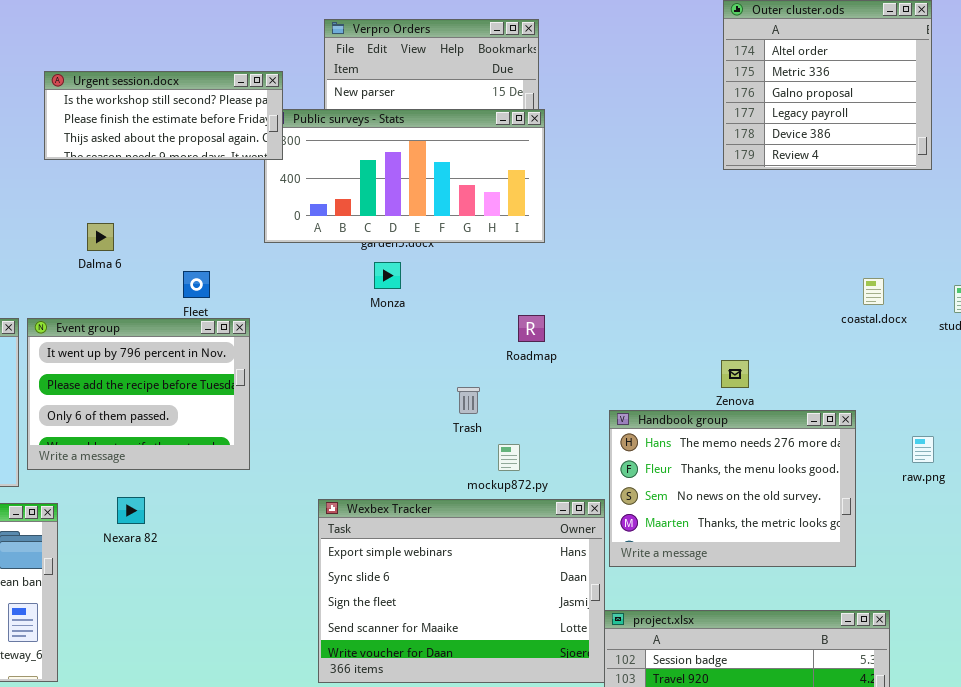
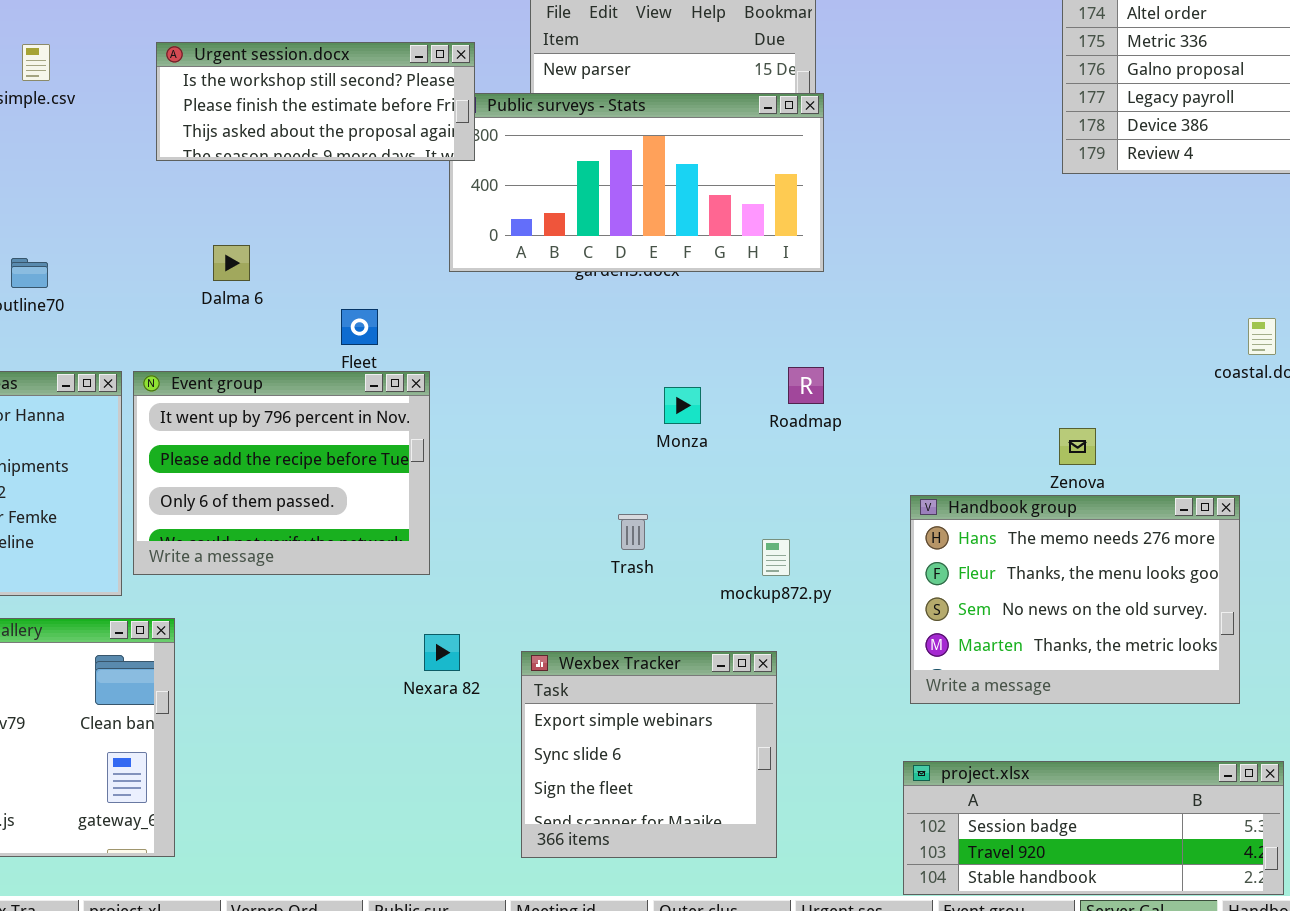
Monza: [374,262,401,289] -> [664,387,701,424], moved
Trash: [457,387,480,414] -> [618,514,648,550], moved
Nexara 82: [117,497,145,524] -> [424,634,460,671], moved
Wexbex Tracker: [318,499,605,683] -> [521,651,777,858], resized

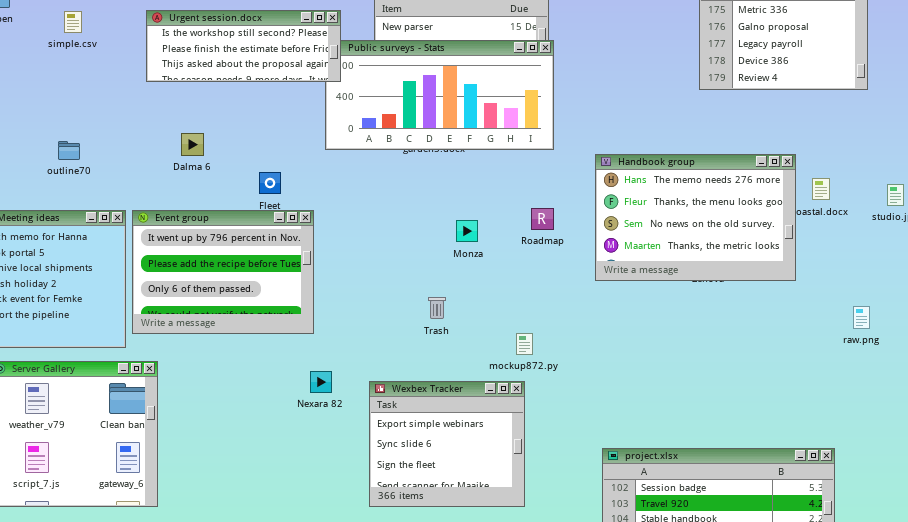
Handbook group: [910,495,1240,704] -> [595,154,796,281], moved
mockup872.py: [762,539,790,576] -> [516,333,533,355], moved

